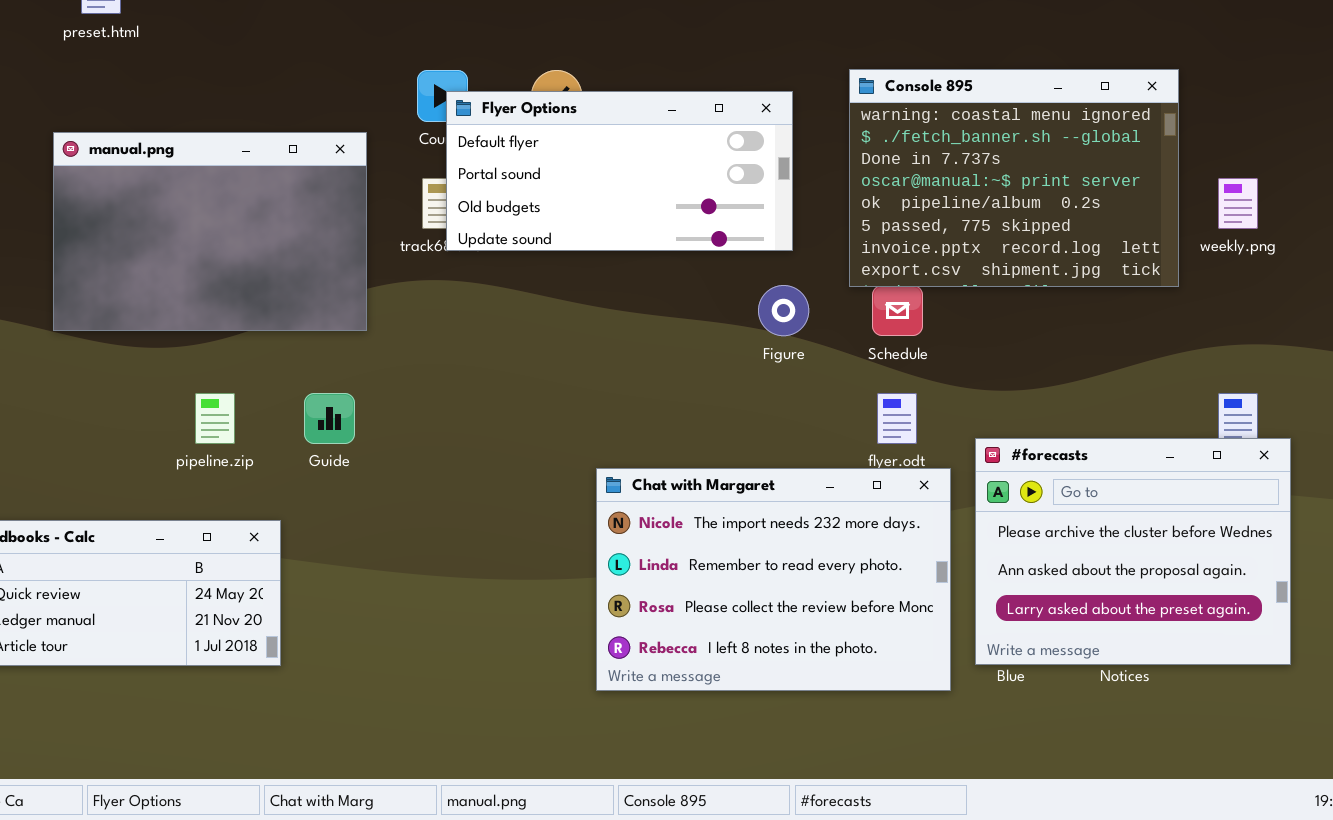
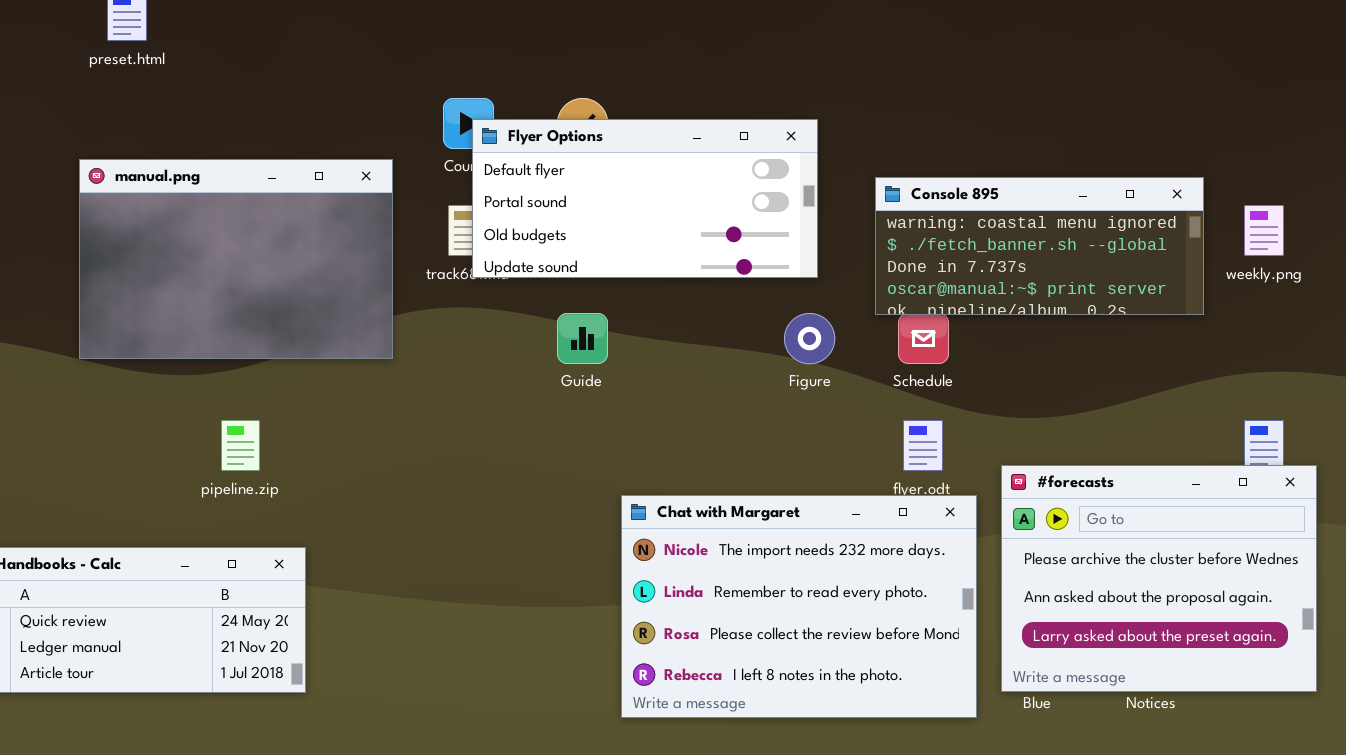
Console 895: [849,69,1179,287] -> [875,177,1204,315], resized
Guide: [304,393,355,444] -> [557,313,608,364], moved

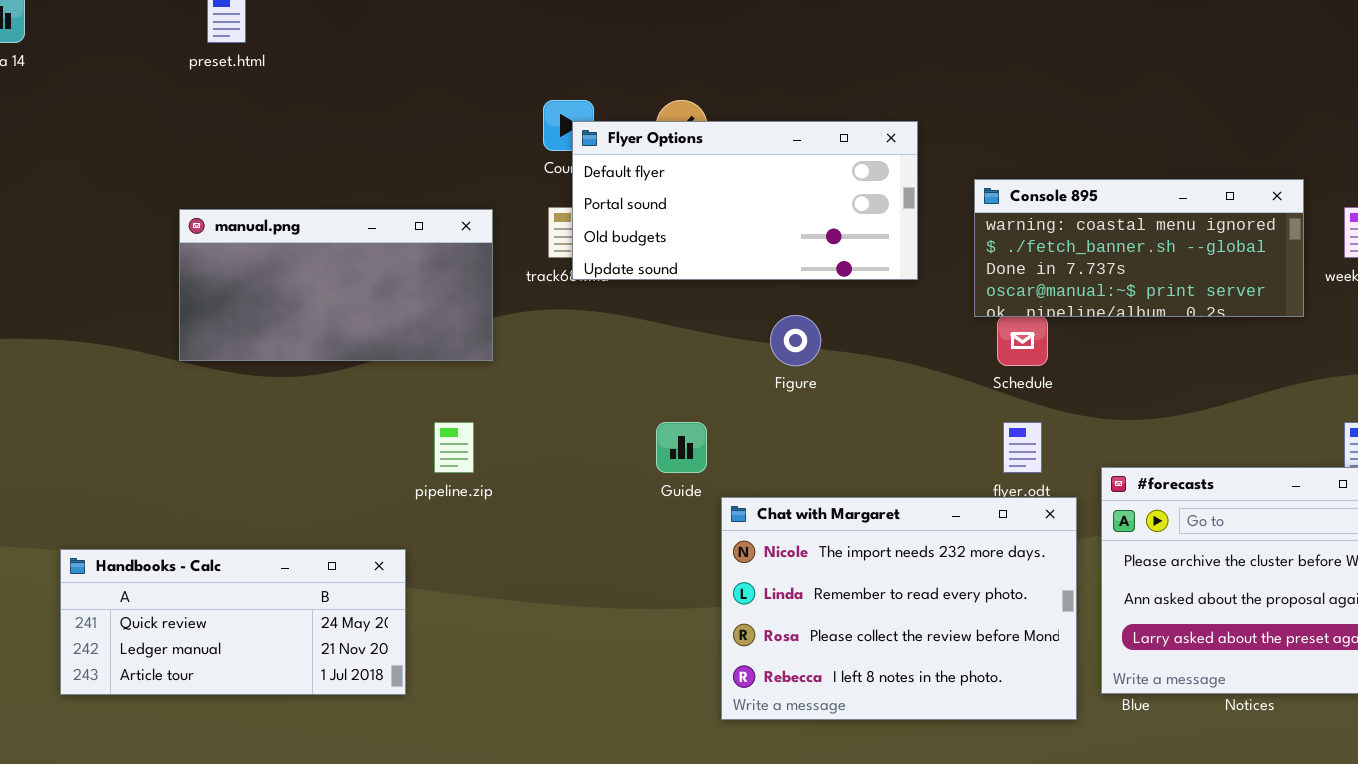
manual.png: [79,159,393,359] -> [179,209,493,361], resized
Guide: [557,313,608,364] -> [656,422,707,473], moved
Figure: [784,313,835,364] -> [770,315,821,366], moved
pipeline.zip: [221,420,260,471] -> [434,422,474,473], moved

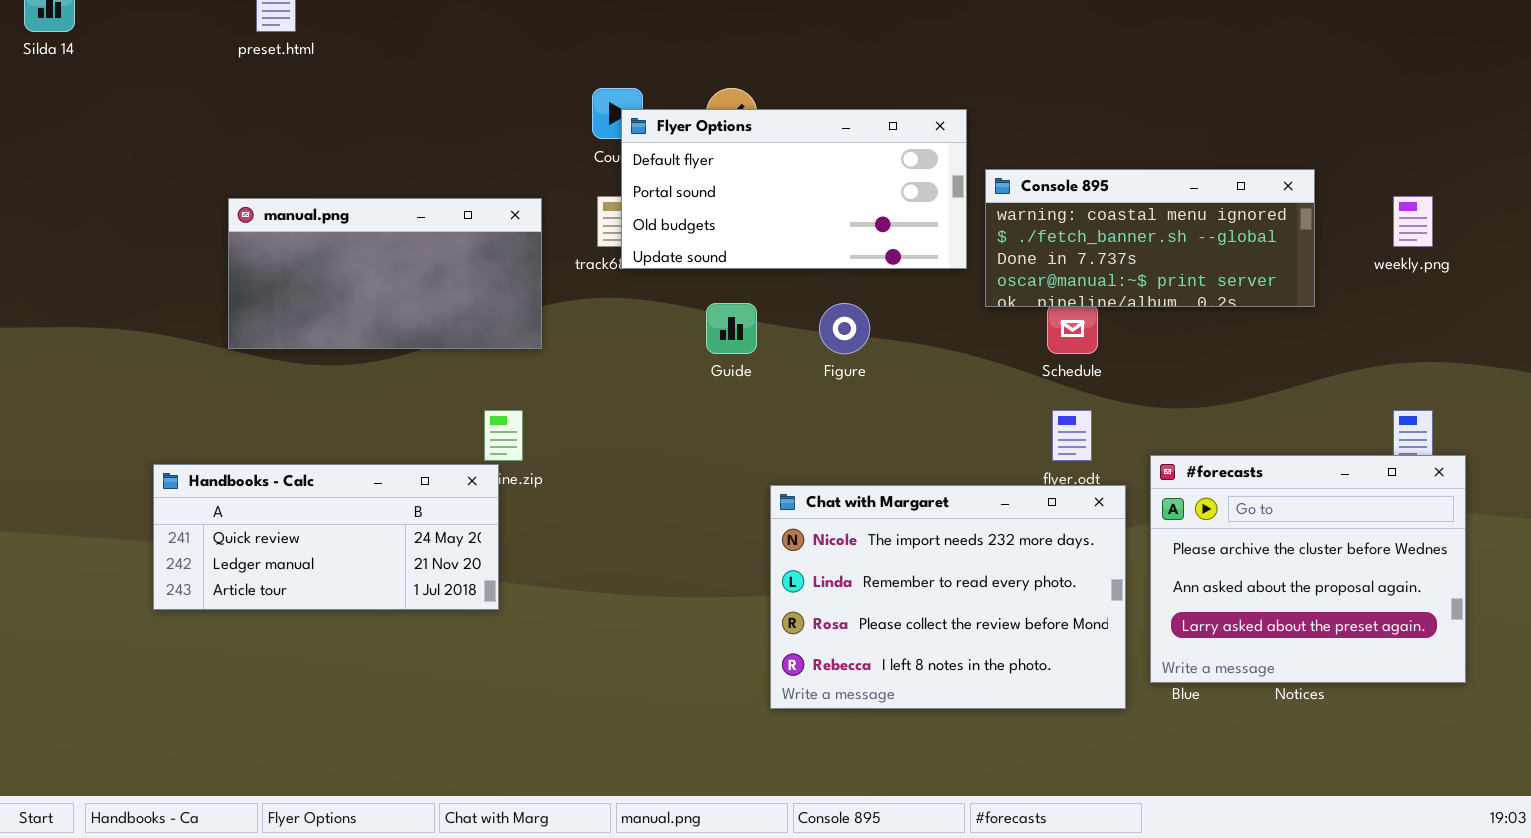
Console 895: [974,179,1304,317] -> [985,169,1315,307], moved
Guide: [656,422,707,473] -> [706,303,757,354], moved
Handbooks - Calc: [60,549,406,695] -> [153,464,499,610], moved

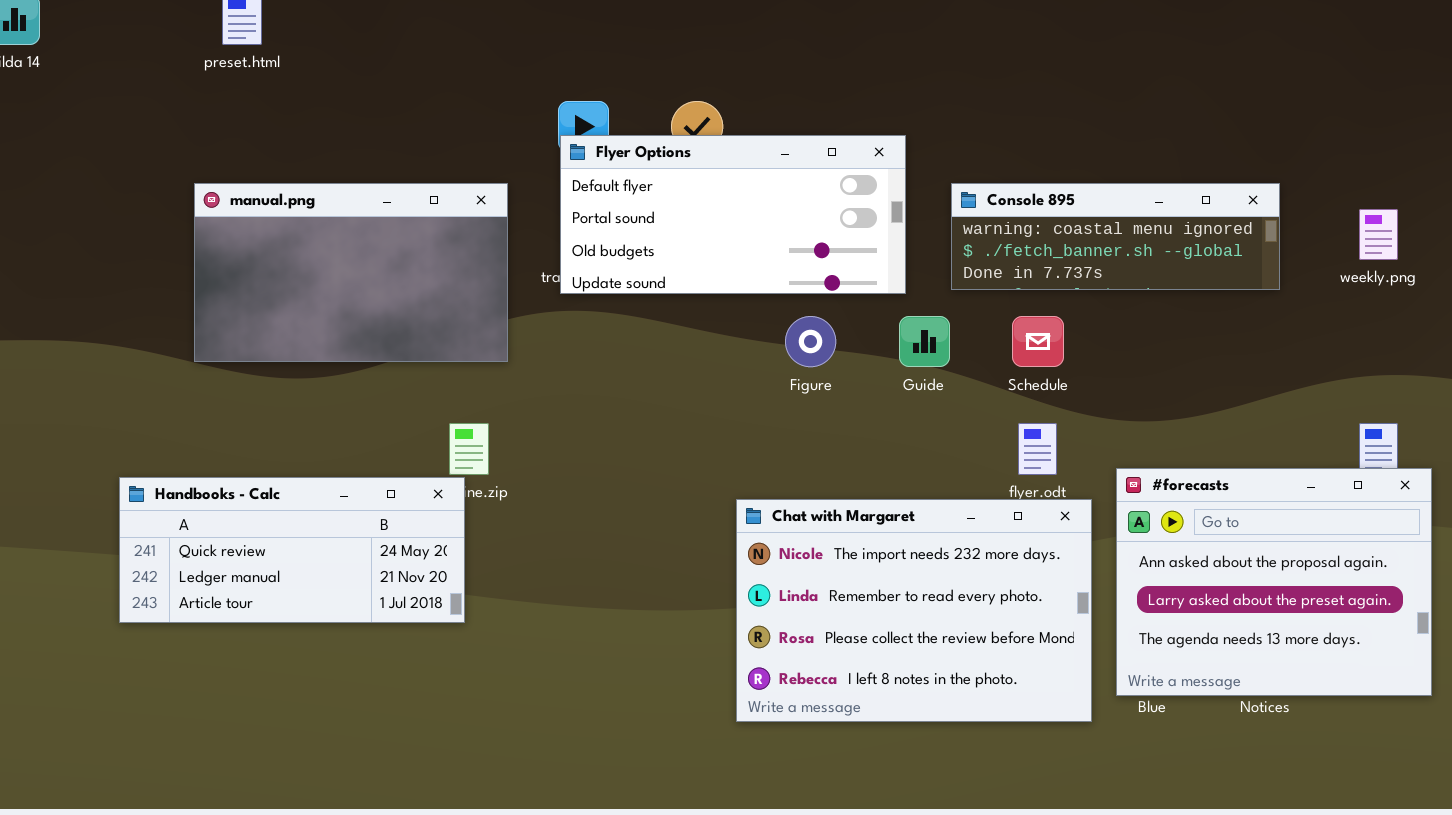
Flyer Options: [621,109,967,269] -> [560,135,906,294], moved
Console 895: [985,169,1315,307] -> [951,183,1280,290], resized
manual.png: [228,198,542,349] -> [194,183,508,362], resized
Guide: [706,303,757,354] -> [899,316,950,367], moved
#forecasts: [1150,455,1466,683] -> [1116,468,1432,696], scrolled down 1 row

